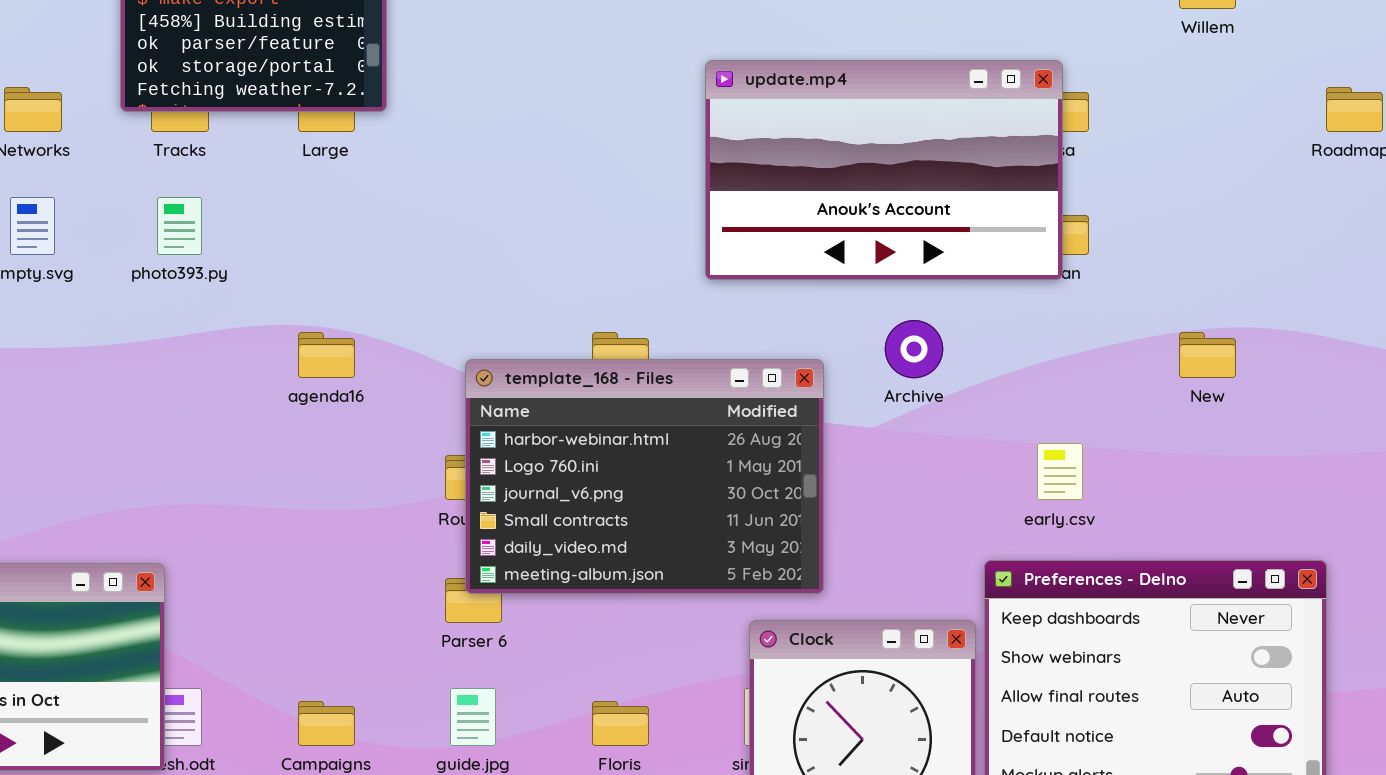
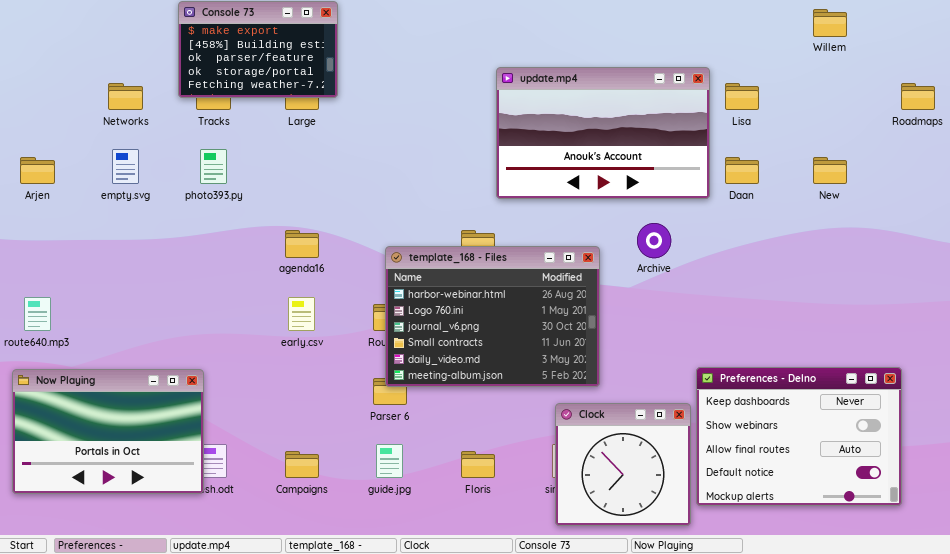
update.mp4: [705,60,1063,280] -> [496,67,710,199], moved
New: [1179,332,1236,378] -> [813,157,847,184], moved
early.csv: [1037,443,1083,500] -> [288,297,315,331], moved

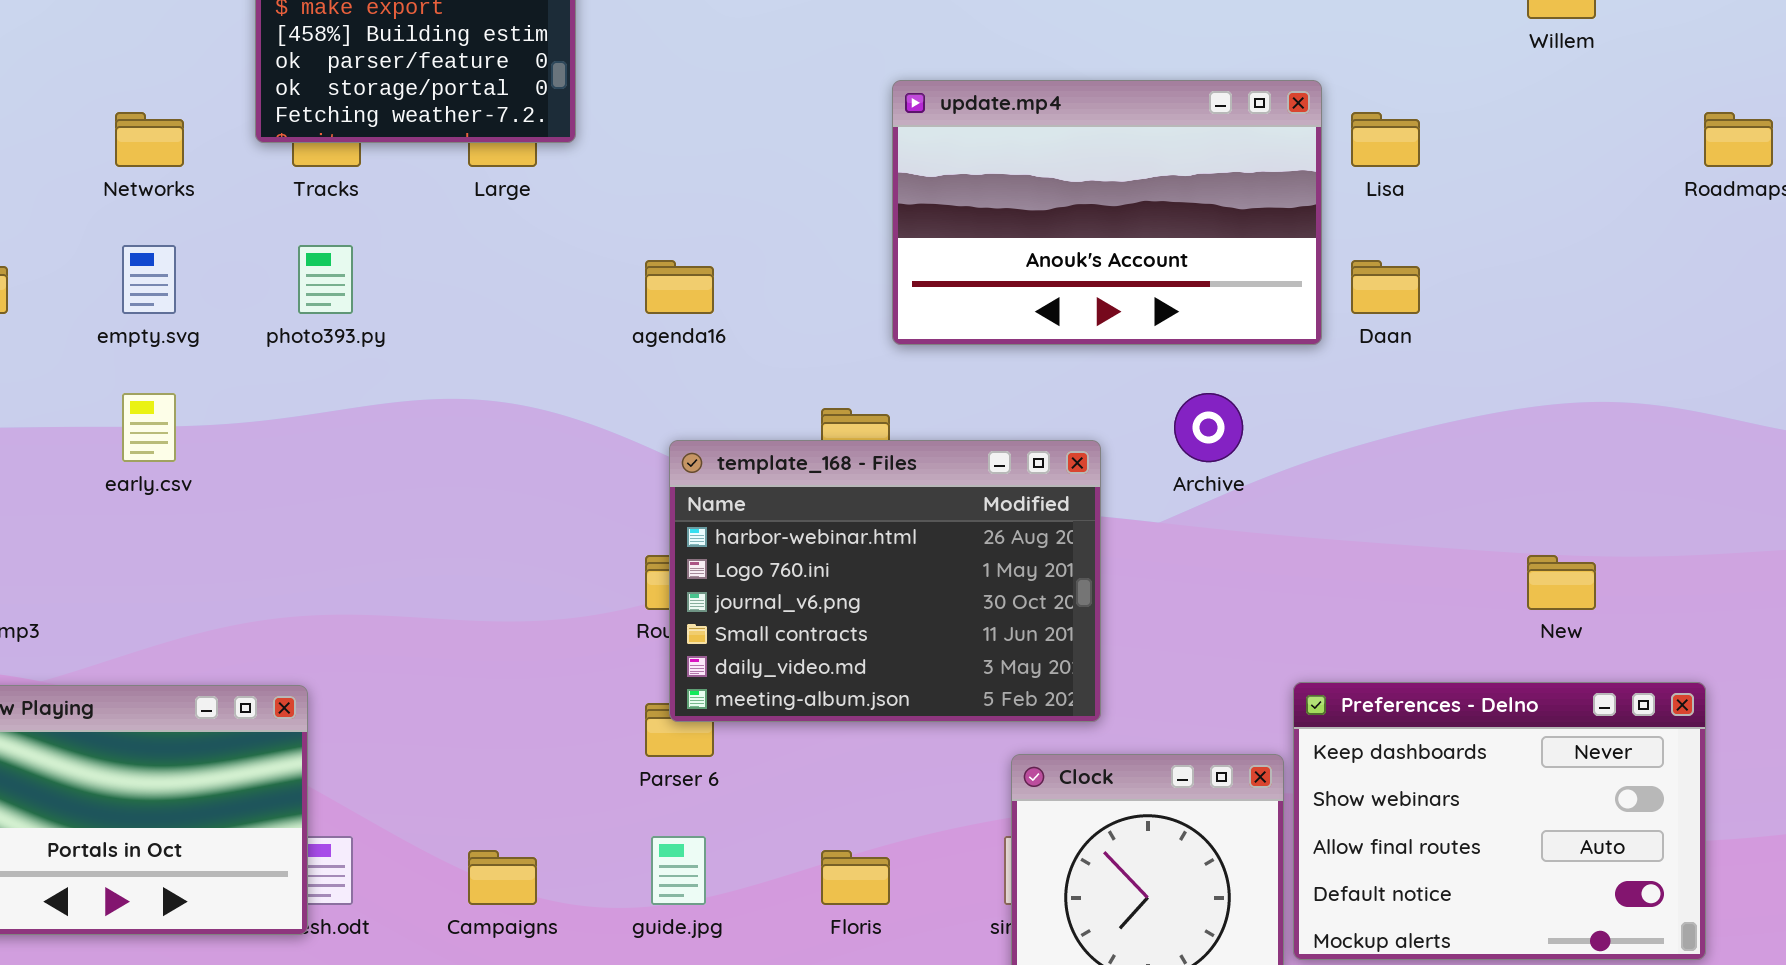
New: [813,157,847,184] -> [1527,555,1596,610], moved
agenda16: [285,230,319,258] -> [645,260,714,314], moved
early.csv: [288,297,315,331] -> [122,393,176,462], moved

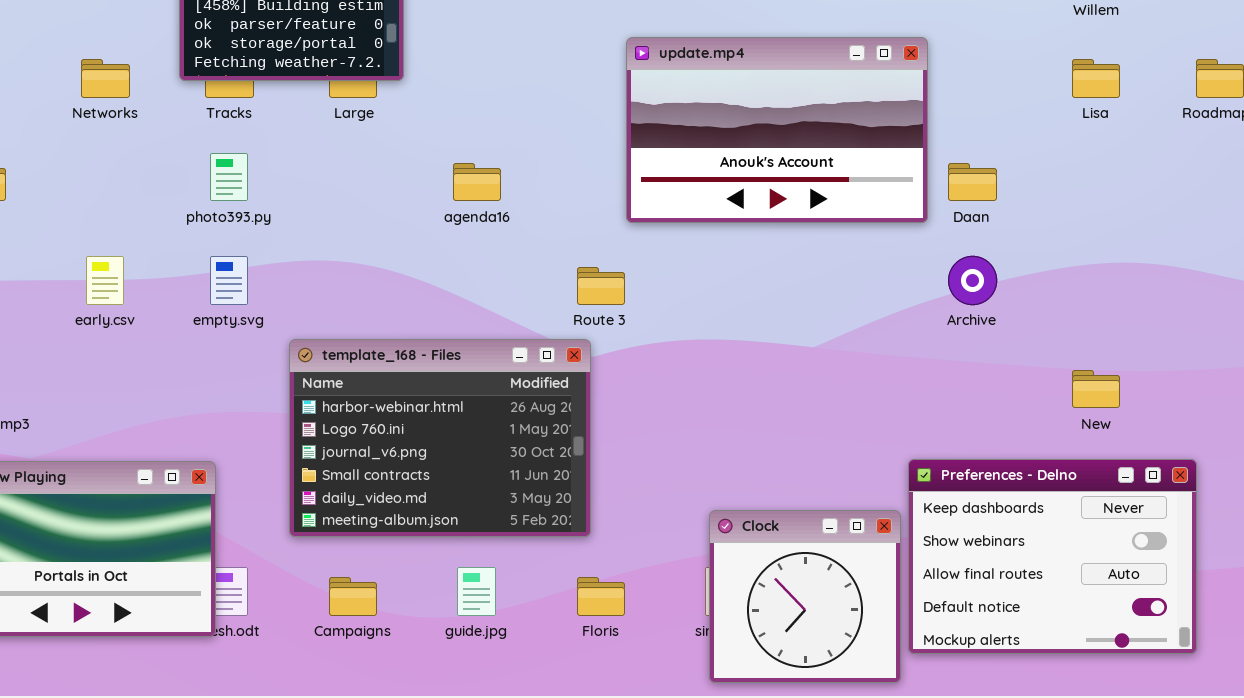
Lisa: [1351,112,1420,167] -> [1072,59,1120,98], moved
empty.svg: [122,245,176,314] -> [210,256,248,305], moved
Archive: [1174,393,1243,462] -> [948,256,997,305], moved
template_168 - Files: [669,440,1101,722] -> [289,339,591,537], moved

